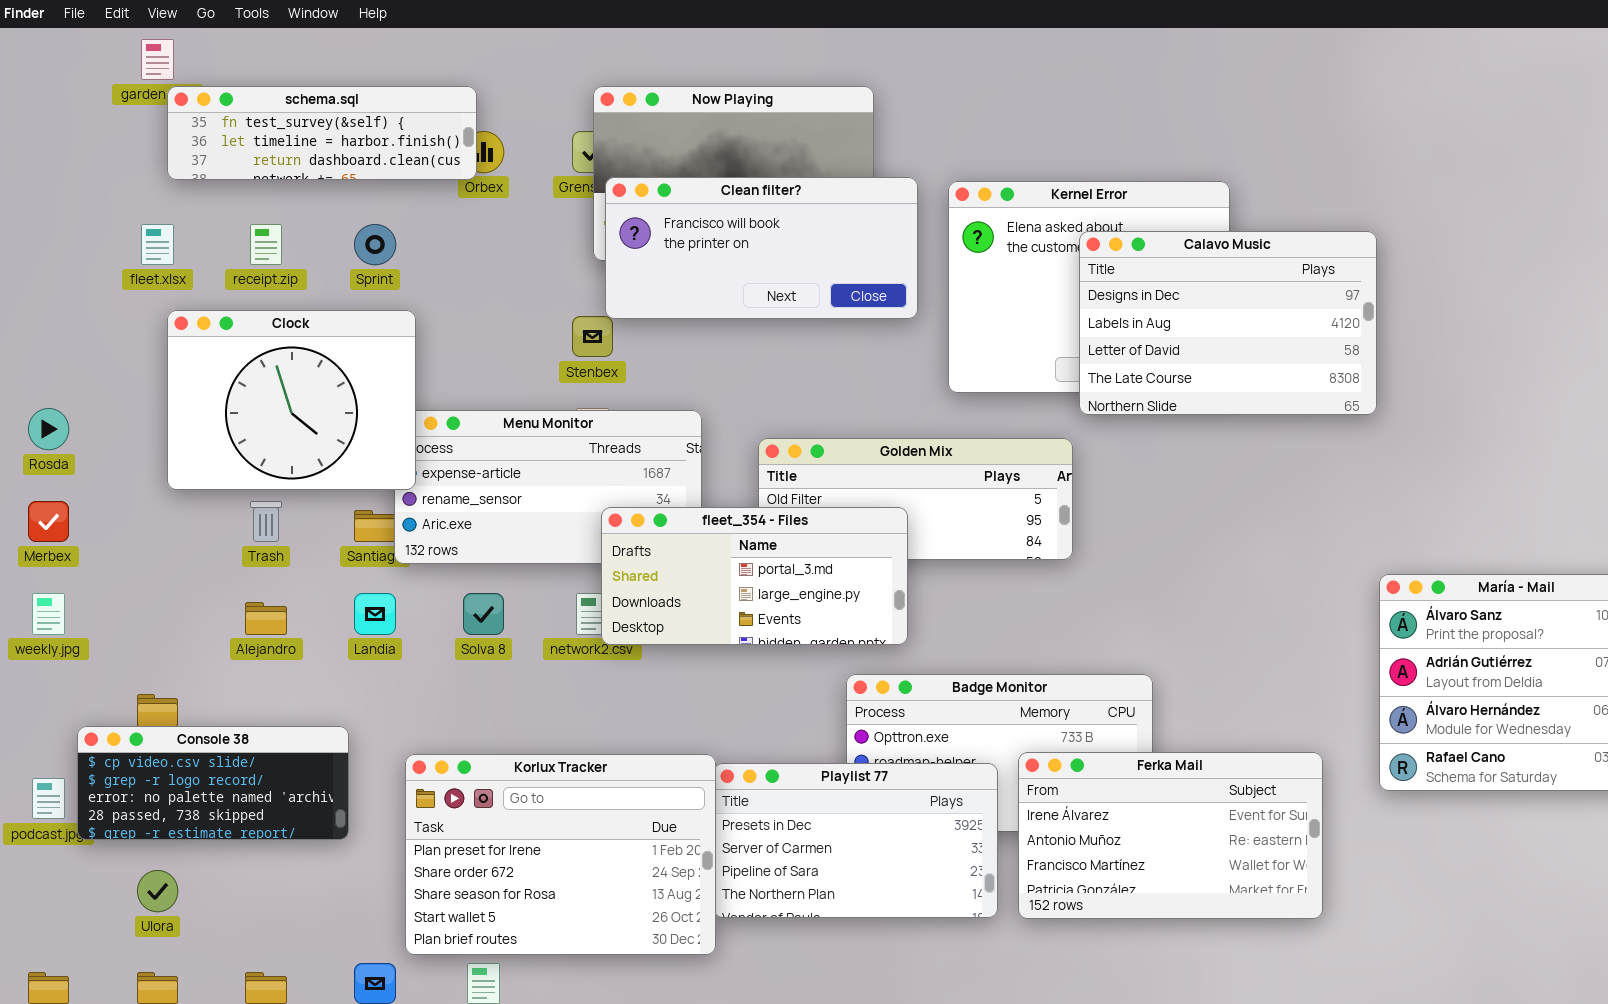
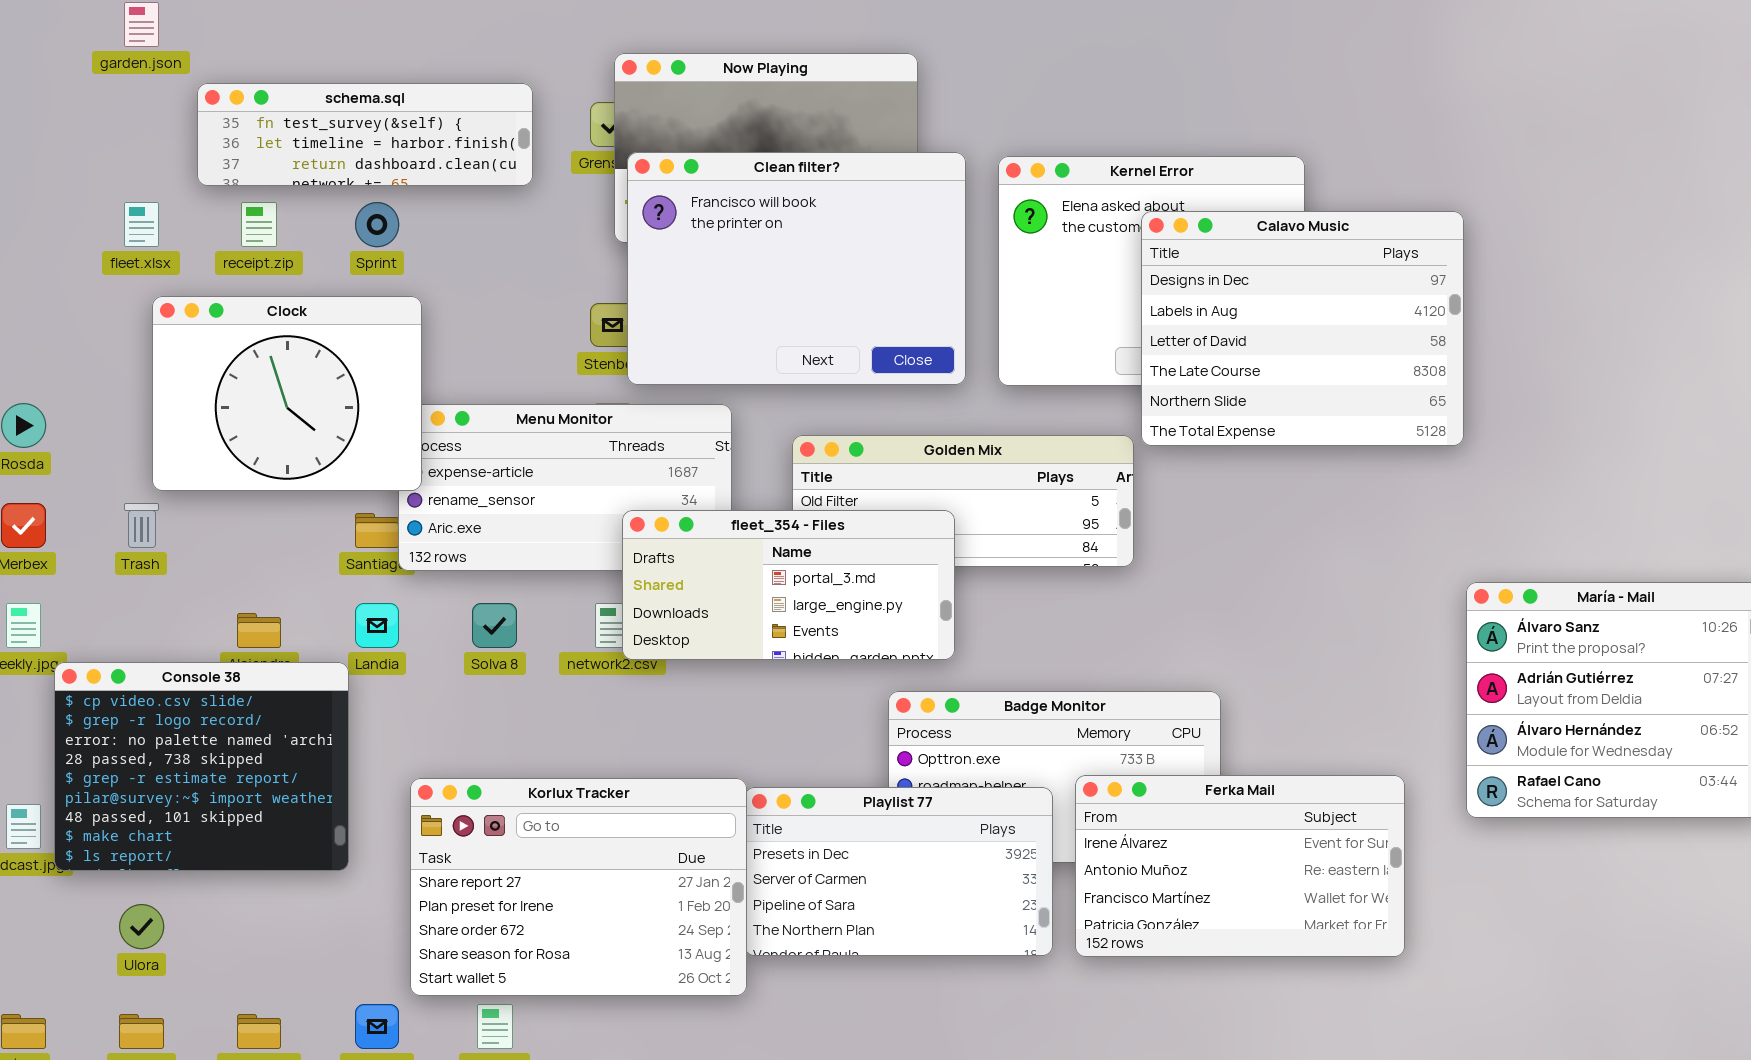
schema.sql: [167,86,477,180] -> [197,83,533,186], moved
Clean filter?: [605,177,918,319] -> [627,152,966,385], resized
Calavo Music: [1079,231,1377,415] -> [1141,211,1464,446], resized
Trash: [250,501,282,542] -> [124,503,159,548], moved
Console 38: [77,726,349,840] -> [54,662,349,871], resized
Korlux Tracker: [405,754,716,955] -> [410,778,747,996], scrolled up 1 row

